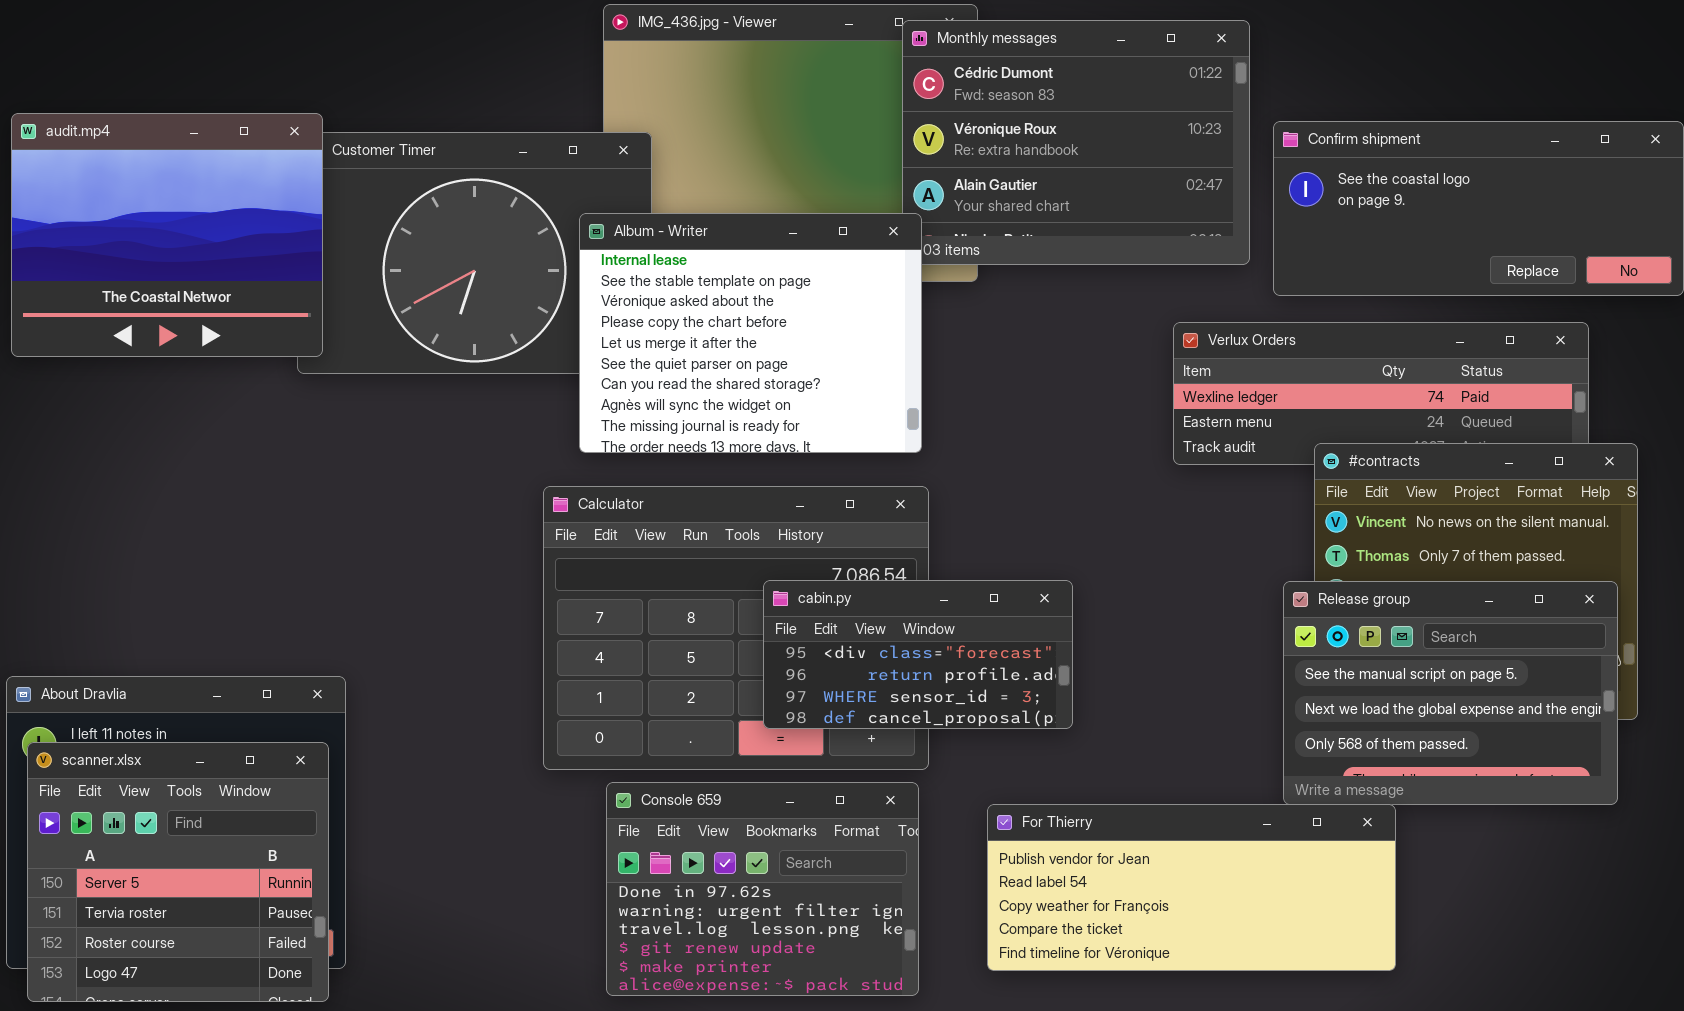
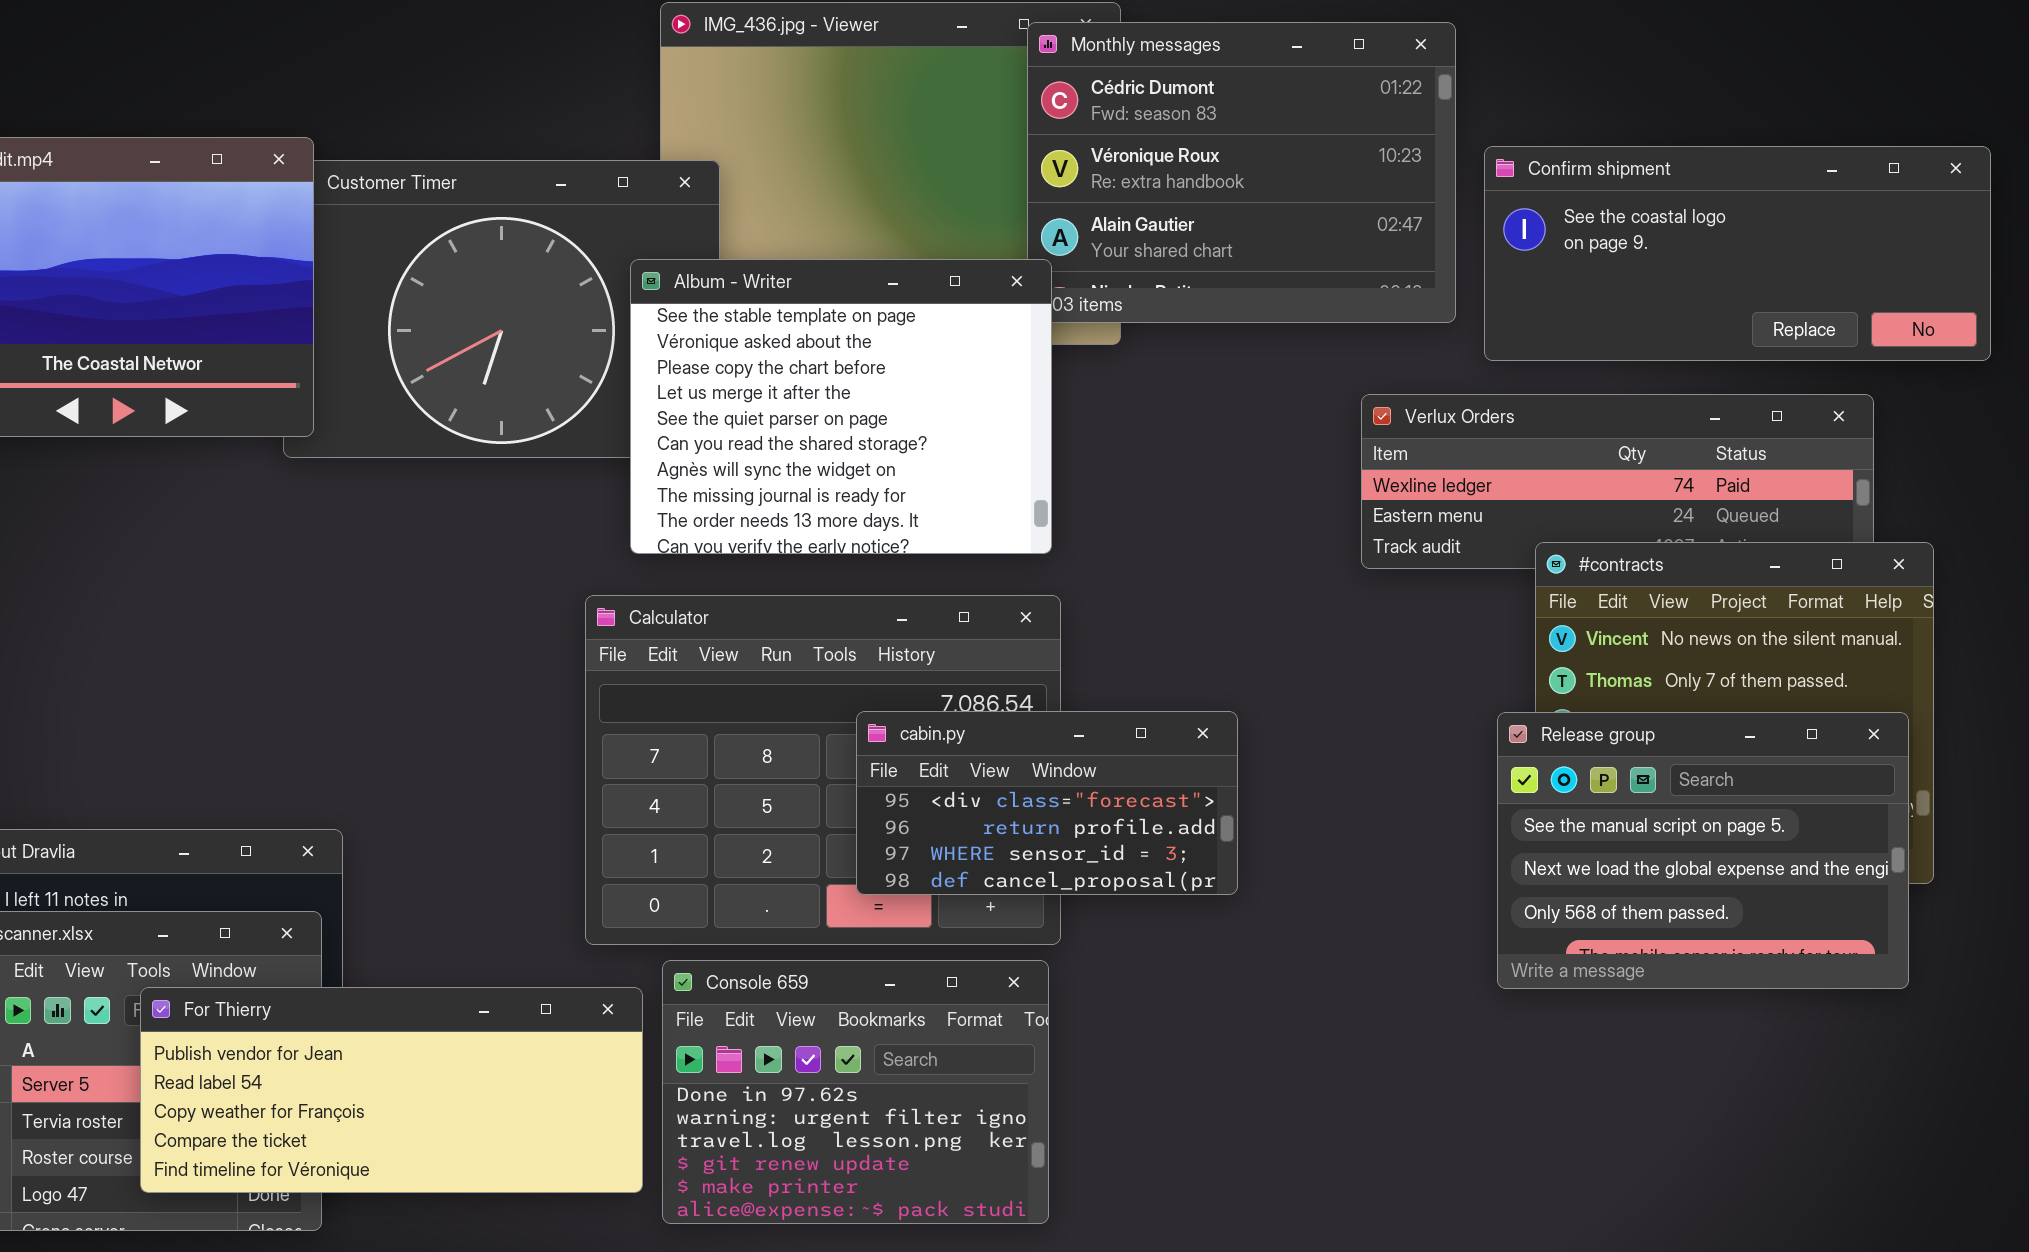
Album - Writer: [579,213,922,453] -> [630,259,1052,554], scrolled down 1 row
For Thierry: [987,804,1396,971] -> [140,987,643,1193], moved

